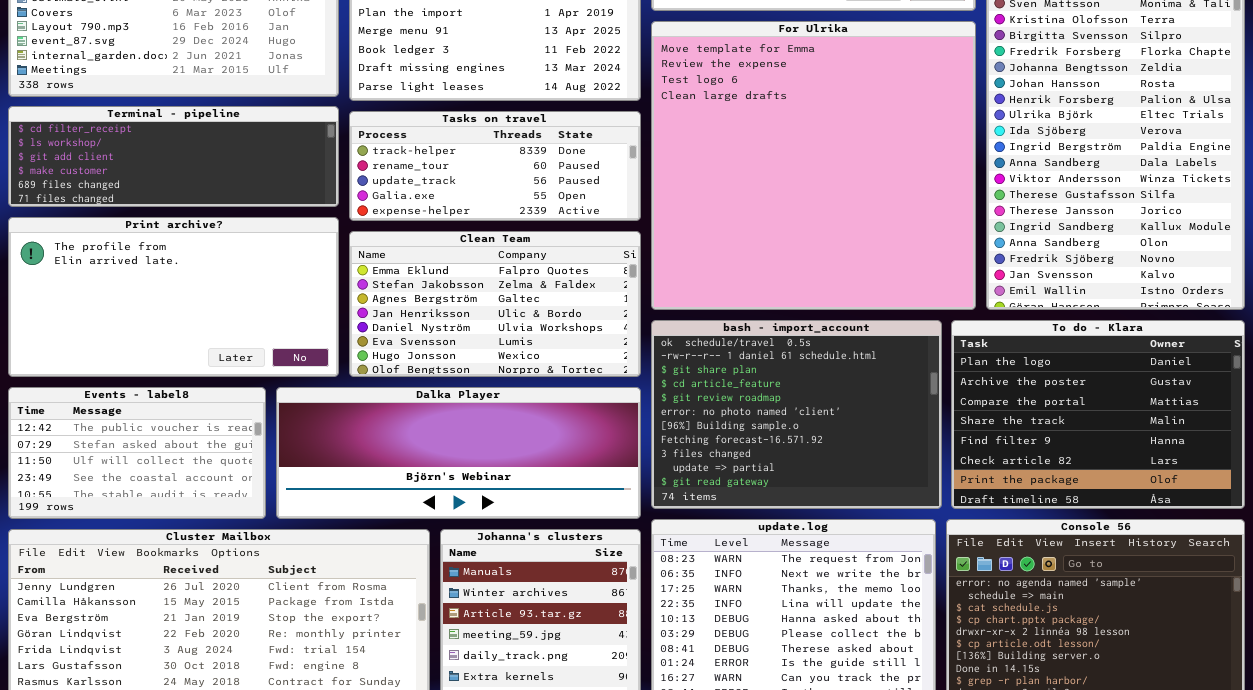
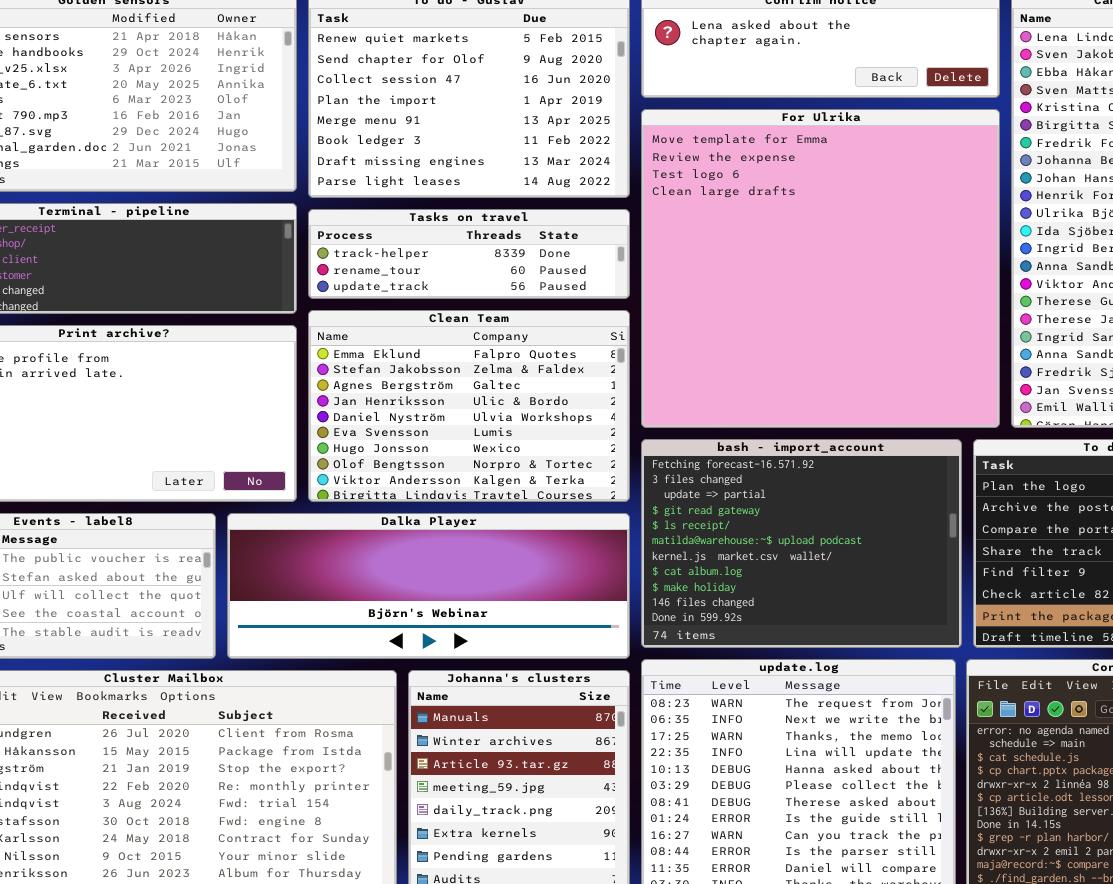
Tasks on travel: [349,111,641,221] -> [308,209,630,299], resized
Clean Team: [349,231,641,377] -> [308,310,630,502], resized
bash - import_account: [651,320,942,509] -> [641,439,962,648], scrolled down 7 rows

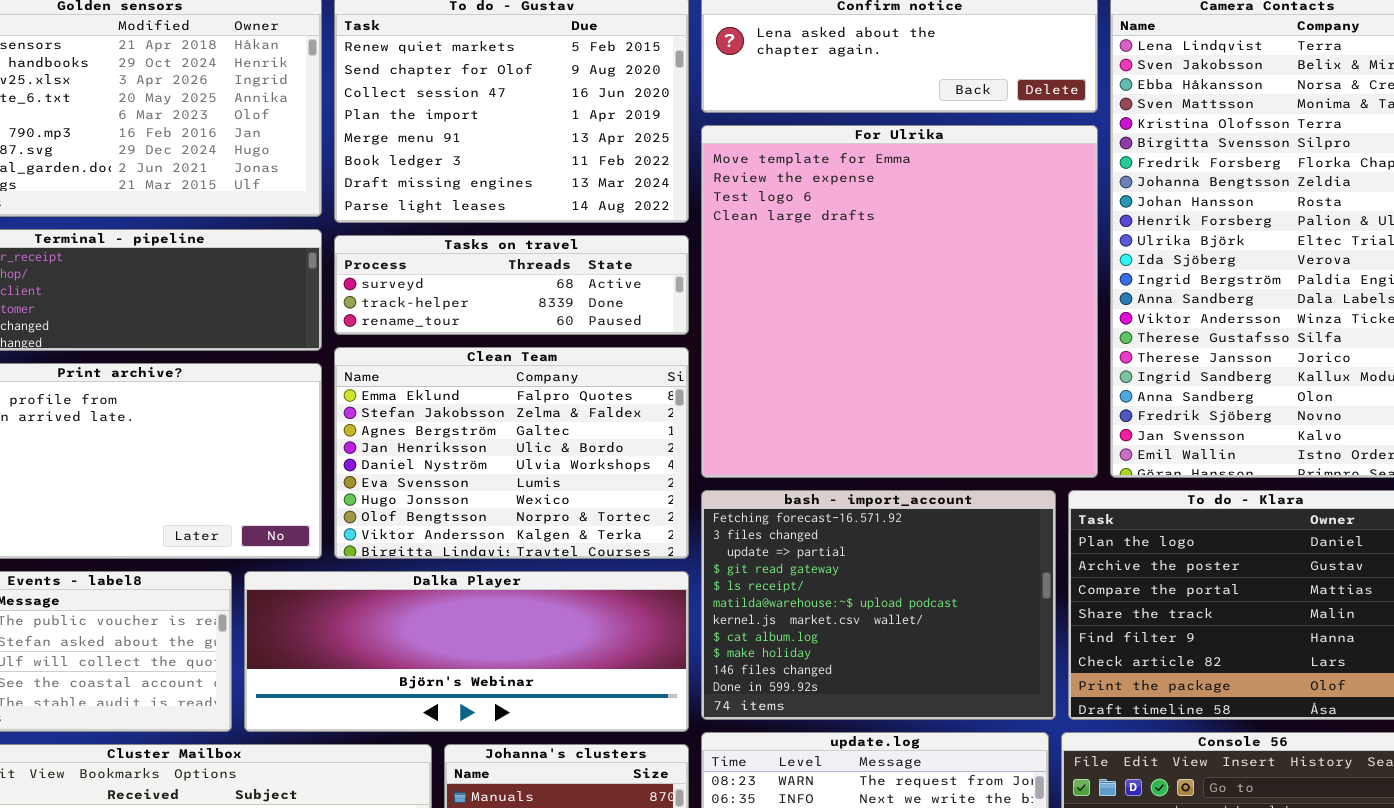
Tasks on travel: [308,209,630,299] -> [334,235,689,335], scrolled up 1 row

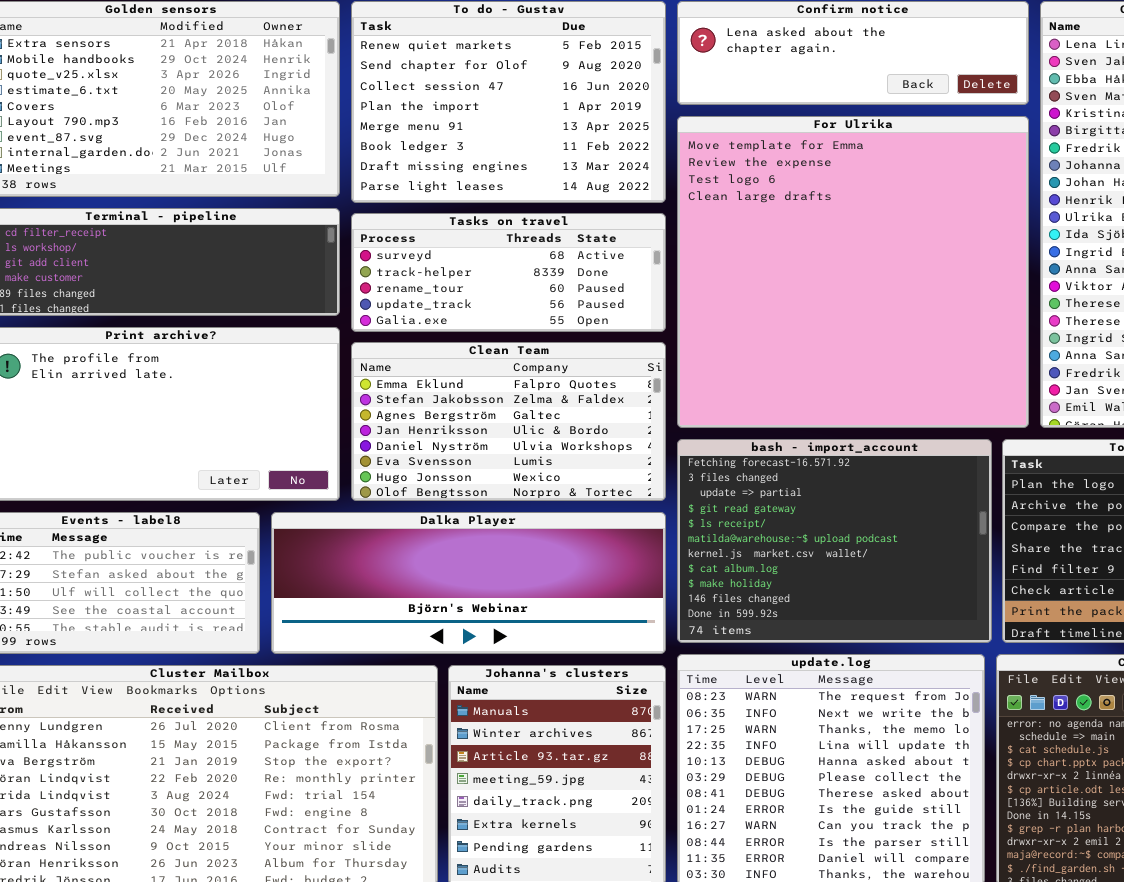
Tasks on travel: [334,235,689,335] -> [351,213,666,332], resized
Clean Team: [334,347,689,559] -> [351,342,666,501], resized

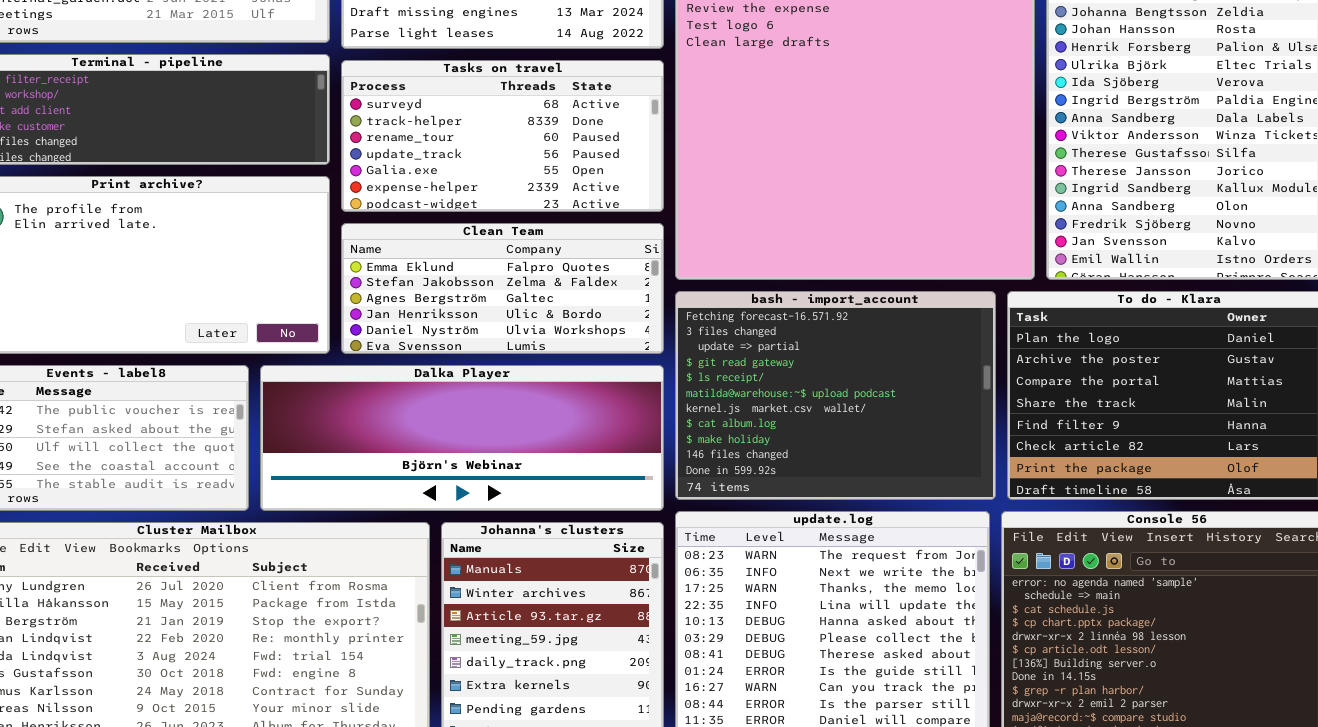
Tasks on travel: [351,213,666,332] -> [341,60,664,212], resized
Clean Team: [351,342,666,501] -> [341,223,664,354], resized

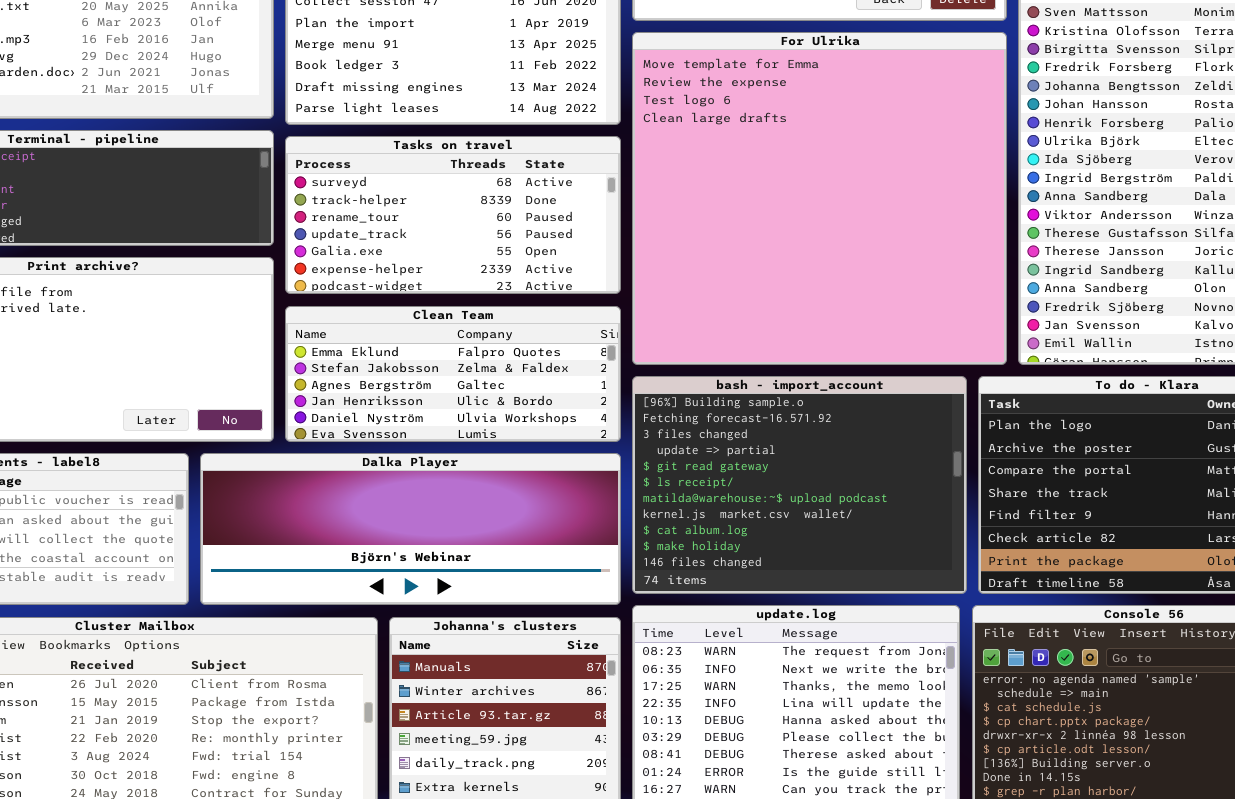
bash - import_account: [675,291,996,500] -> [632,376,967,594], scrolled up 1 row

